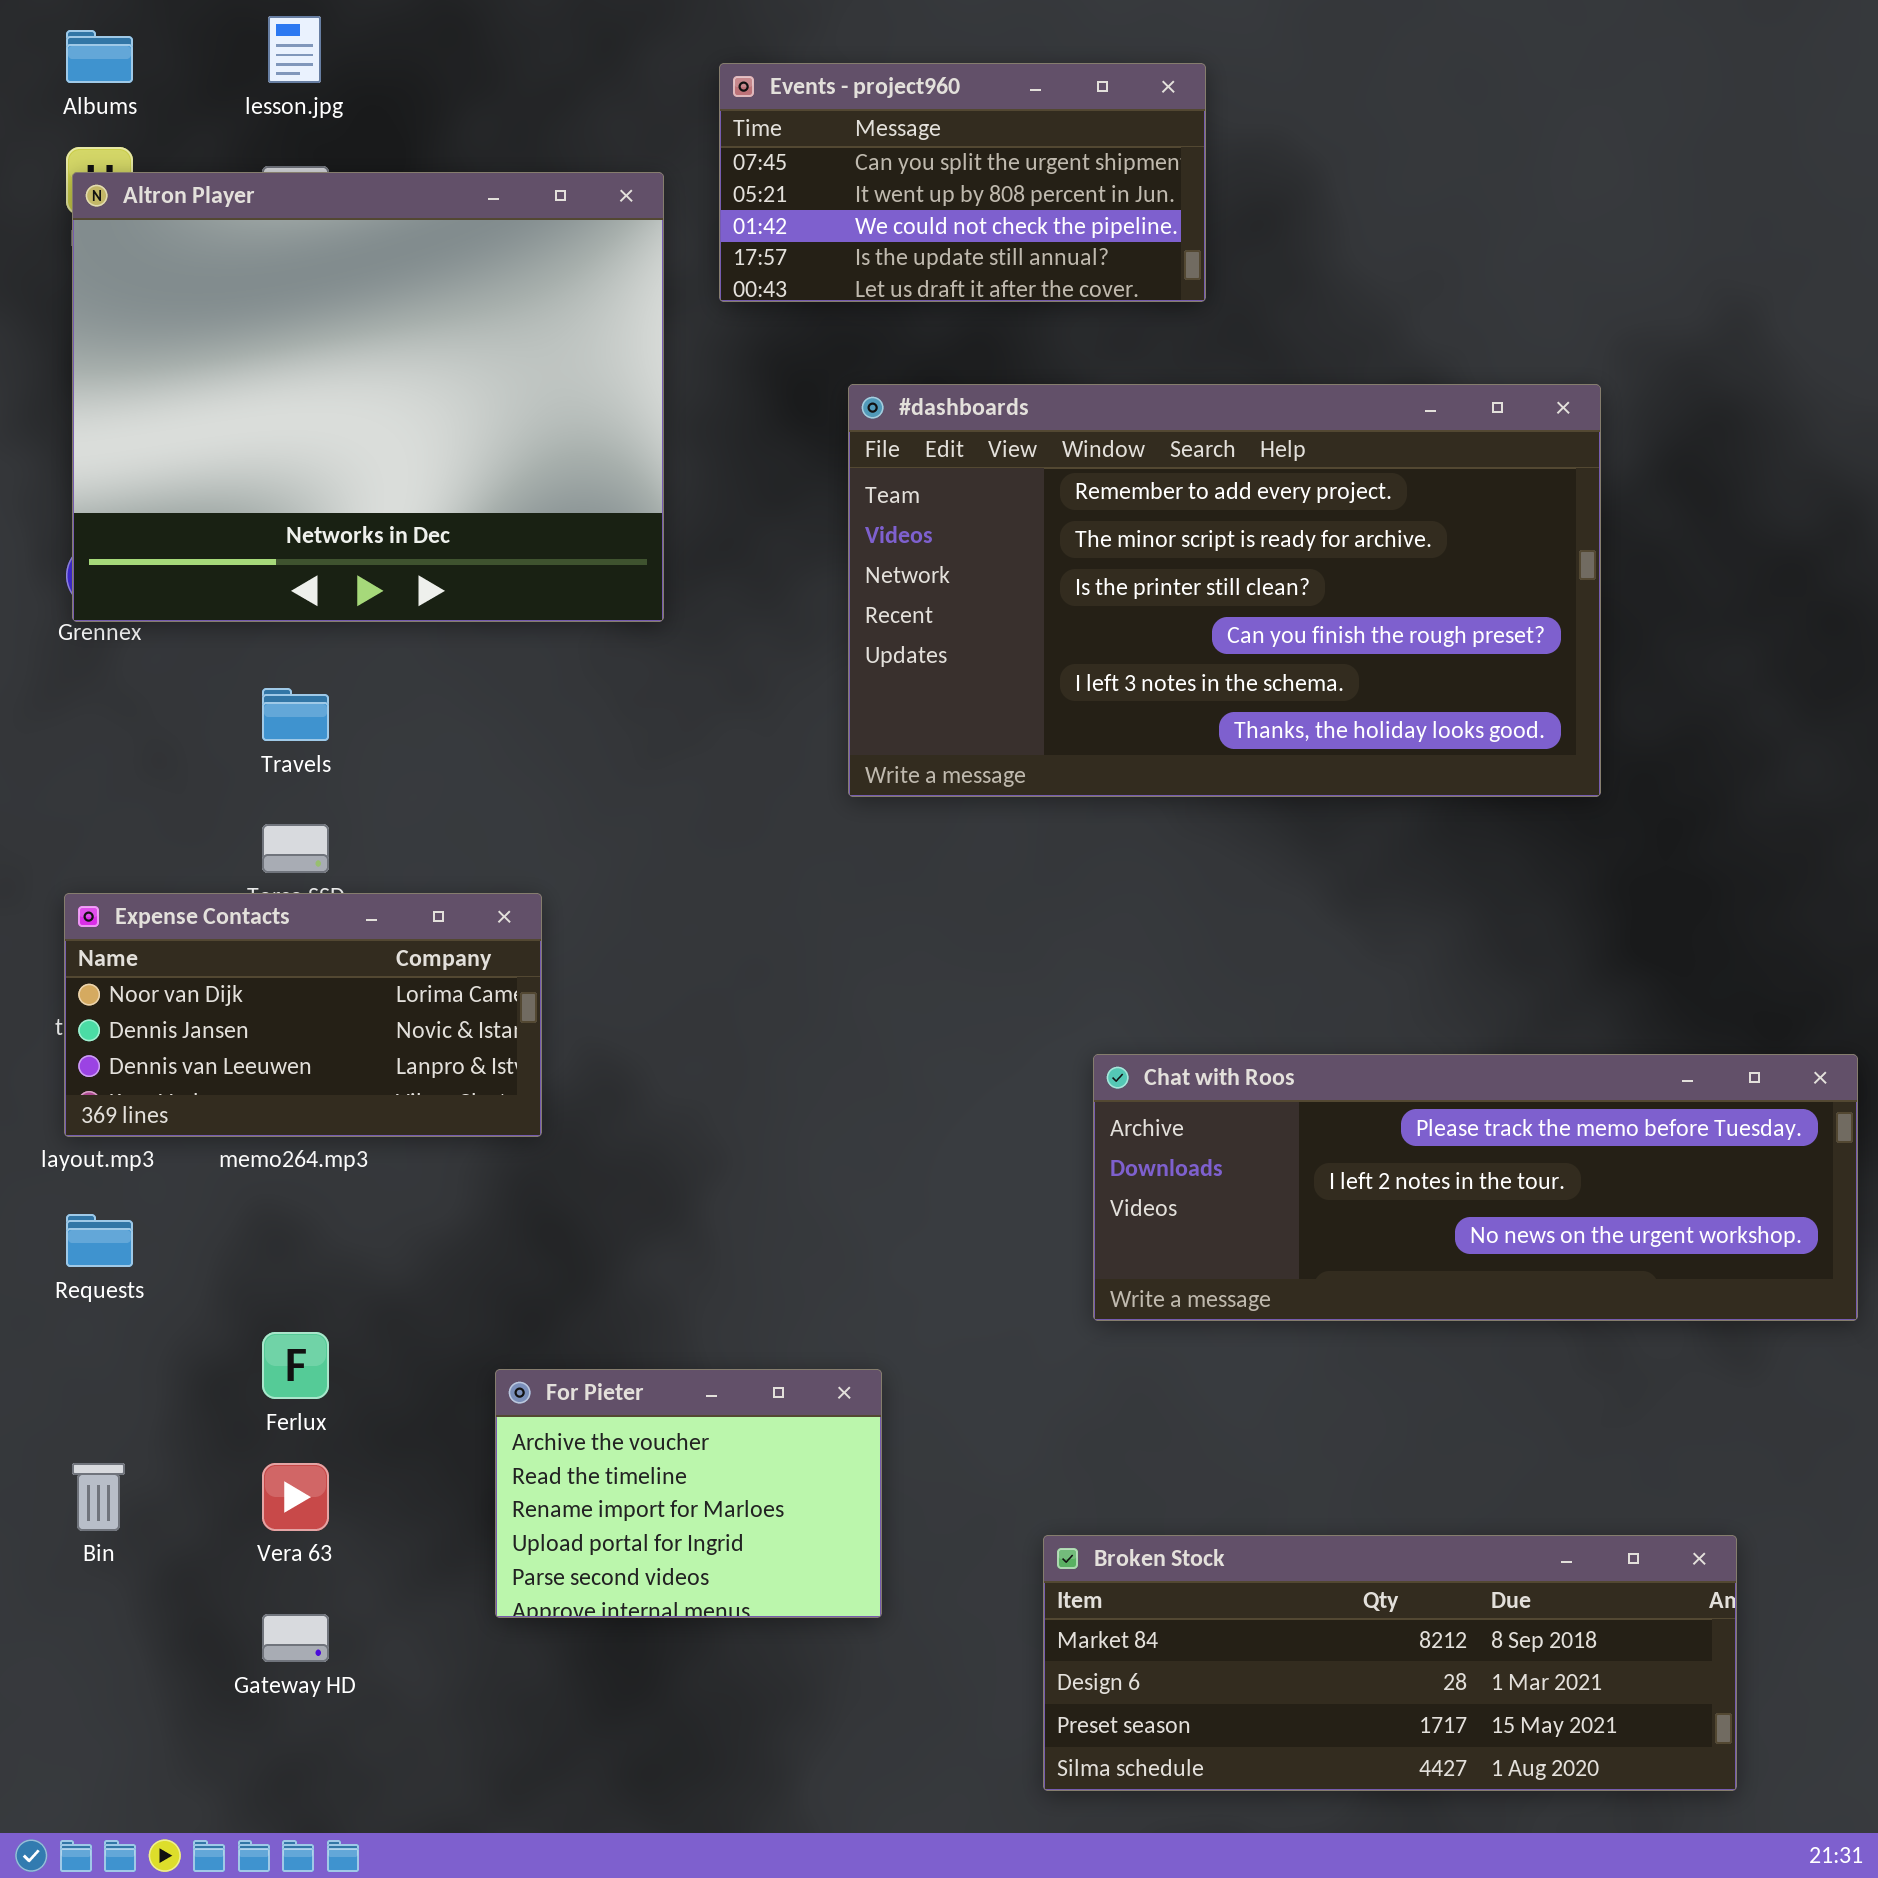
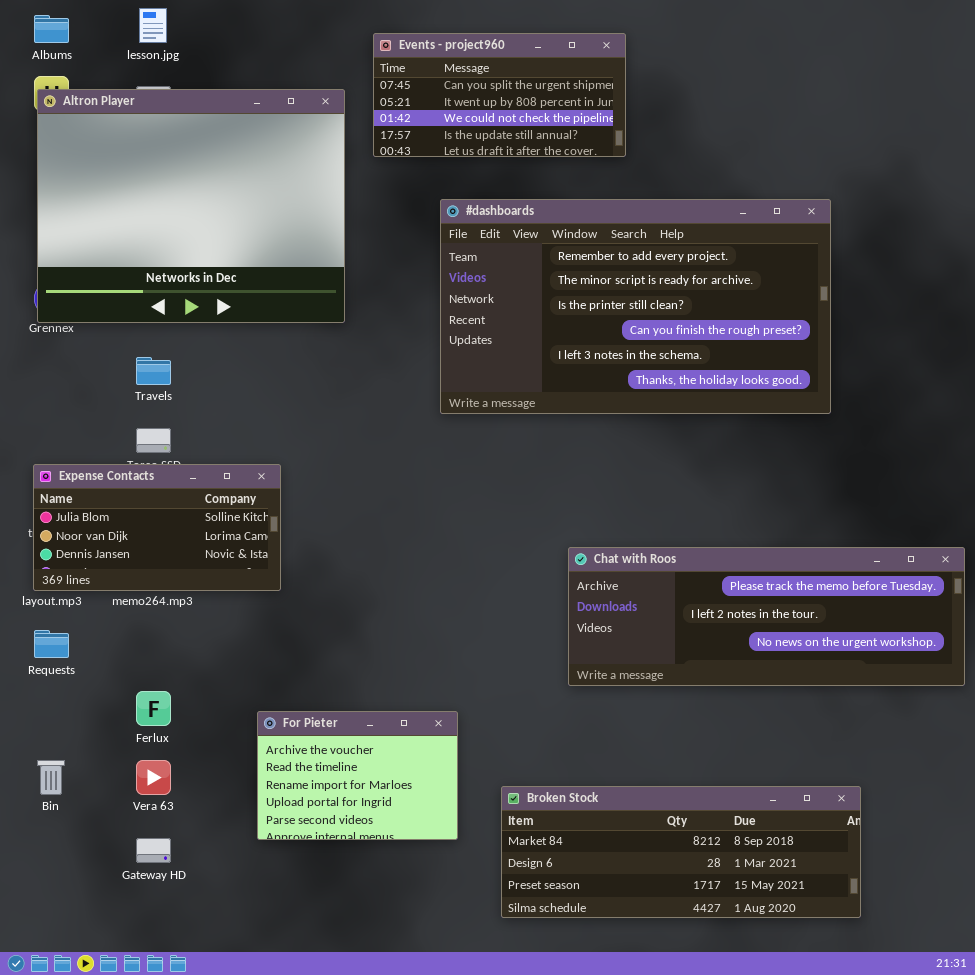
Expense Contacts: [64,893,542,1137] -> [33,464,281,591], scrolled up 1 row
Broken Stock: [1043,1535,1737,1791] -> [501,786,861,918], moved

